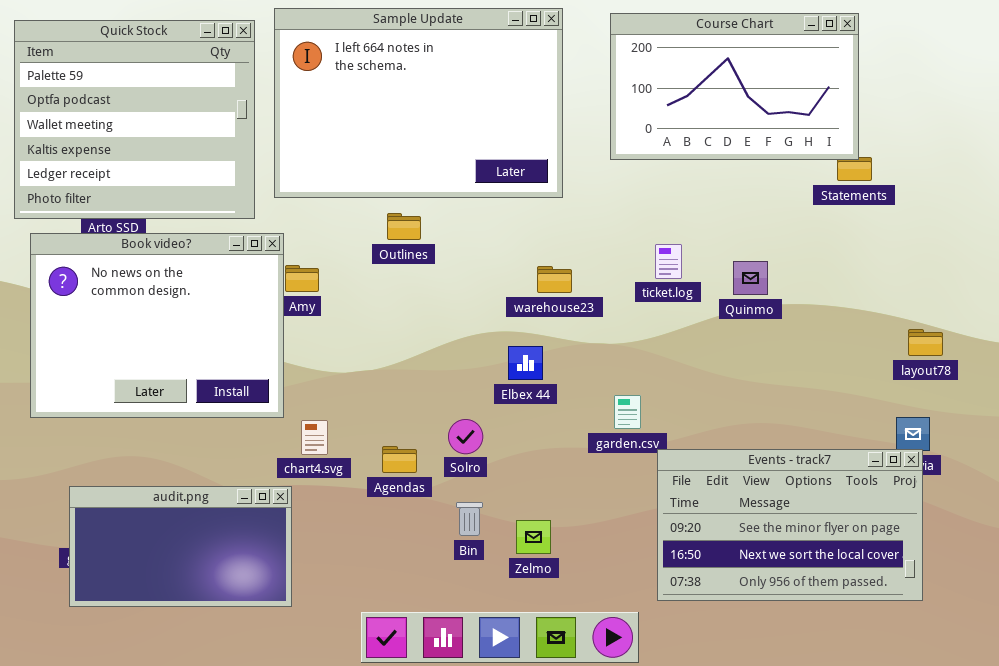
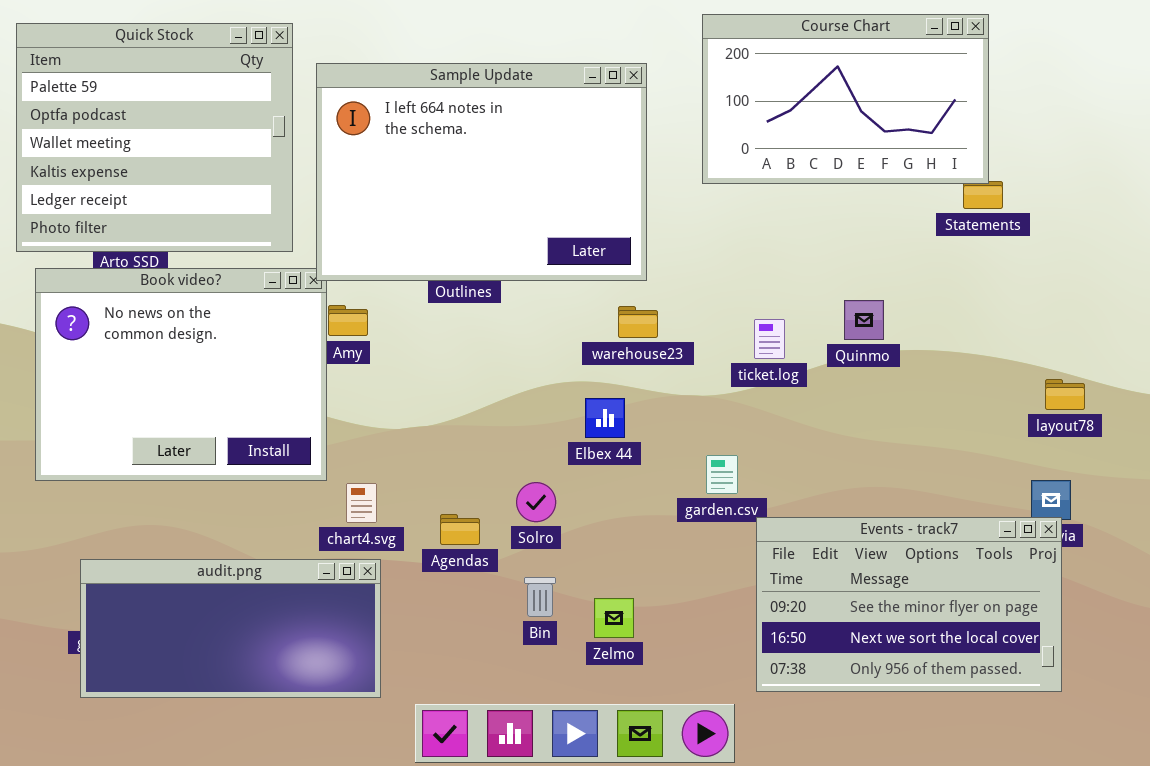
Sample Update: [274,8,563,198] -> [316,63,647,281], moved
ticket.log: [655,244,682,279] -> [754,319,785,359], moved
audit.png: [69,486,292,607] -> [80,559,381,698], resized

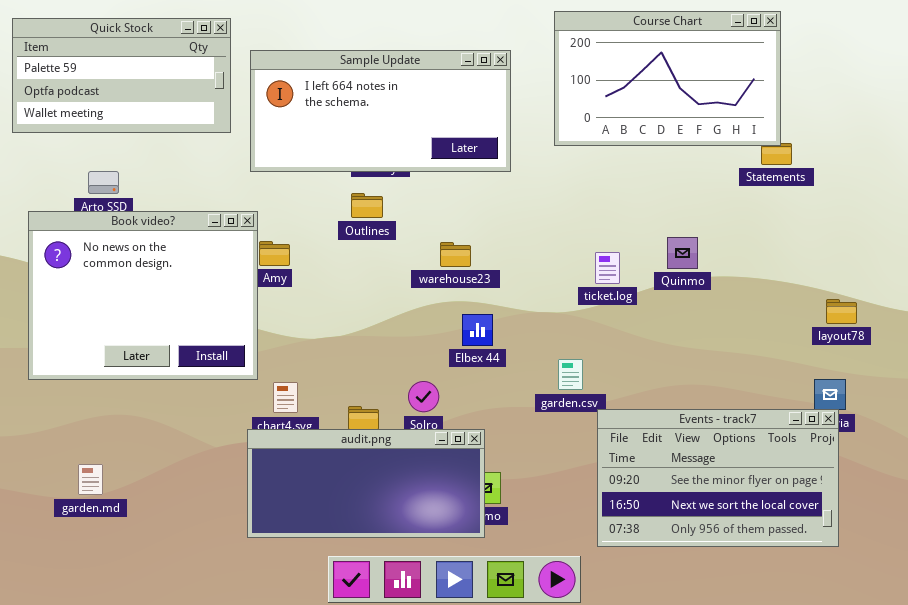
Quick Stock: [16,23,293,252] -> [12,18,231,133], resized
Sample Update: [316,63,647,281] -> [250,50,511,172], resized
warehouse23: [618,306,658,338] -> [440,242,471,267], moved
audit.png: [80,559,381,698] -> [247,429,485,538], moved

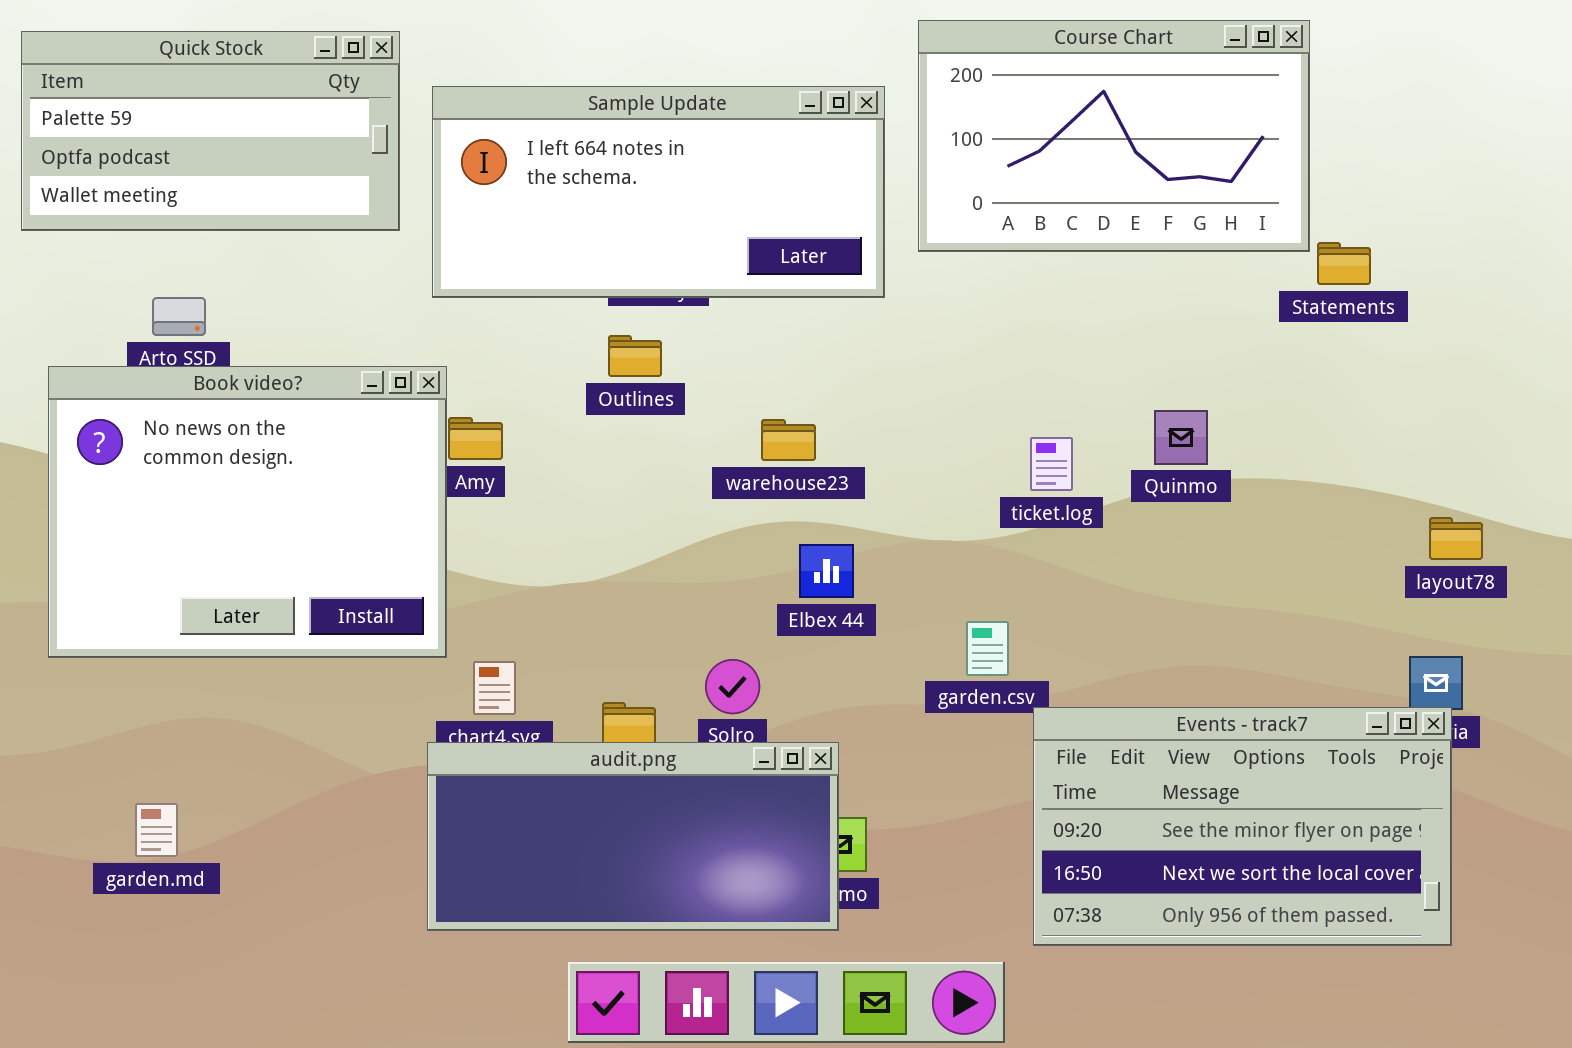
Course Chart: [554,11,781,146] -> [918,20,1310,252], moved

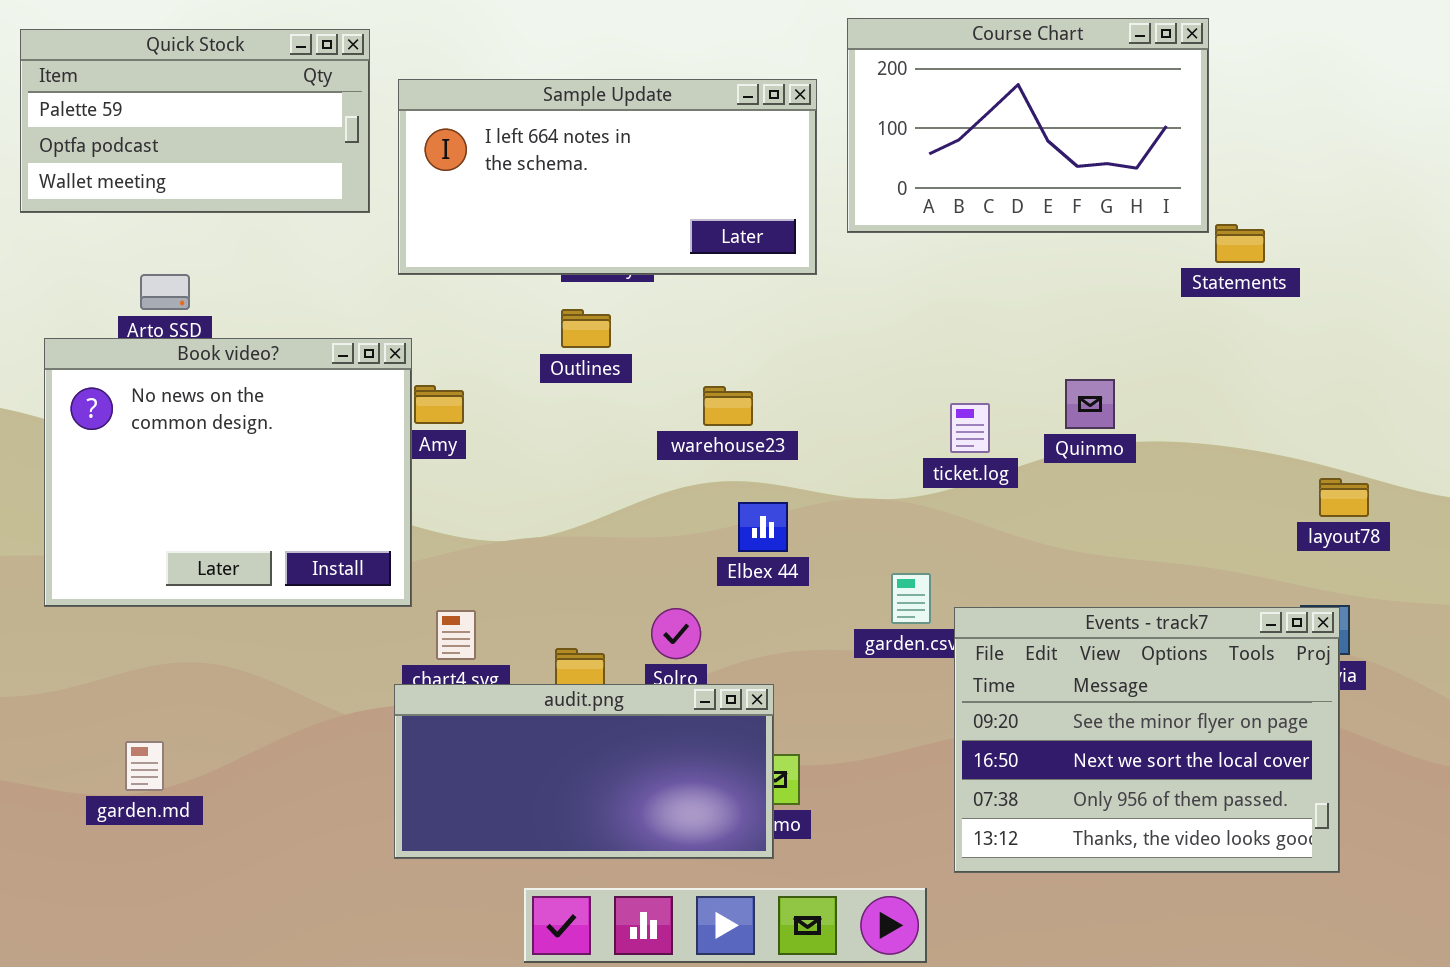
Events - track7: [1033,707,1452,946] -> [954,607,1340,873], resized

